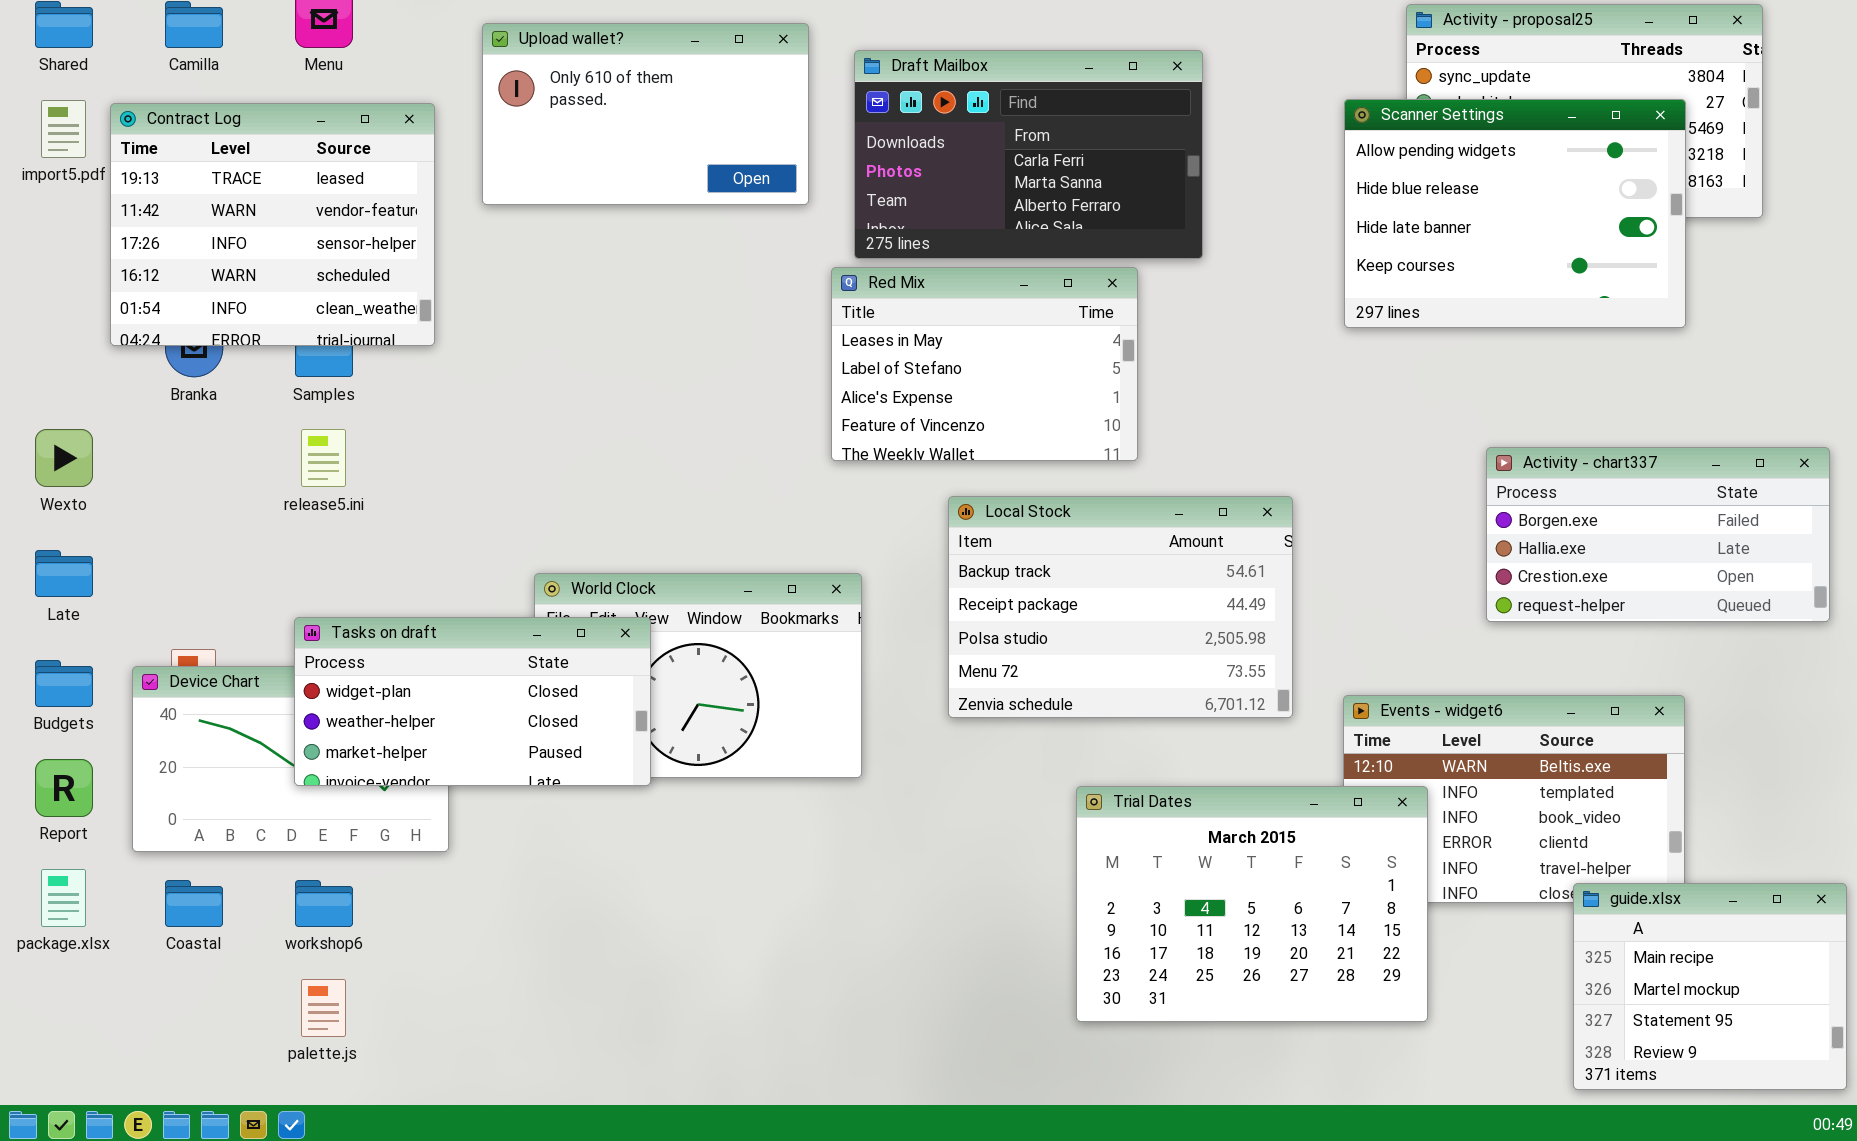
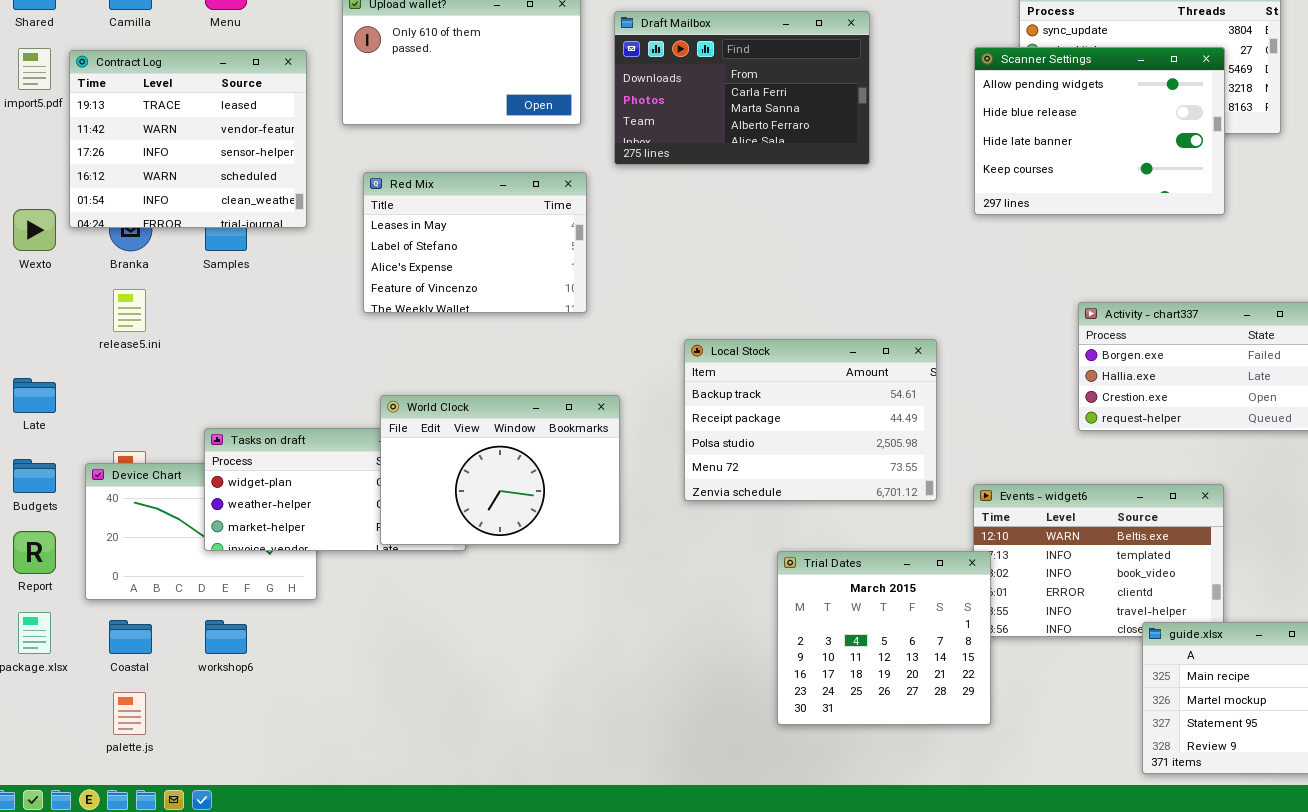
Red Mix: [831,267,1138,461] -> [363,172,587,313], moved
Wexto: [35,429,93,487] -> [13,209,56,251], moved
release5.ini: [301,429,346,487] -> [113,289,146,332], moved
World Clock: [534,573,862,778] -> [380,395,620,545], raised
Trial Dates: [1076,786,1428,1022] -> [777,551,991,725], resized
palette.js: [301,979,346,1037] -> [113,692,146,735], moved

